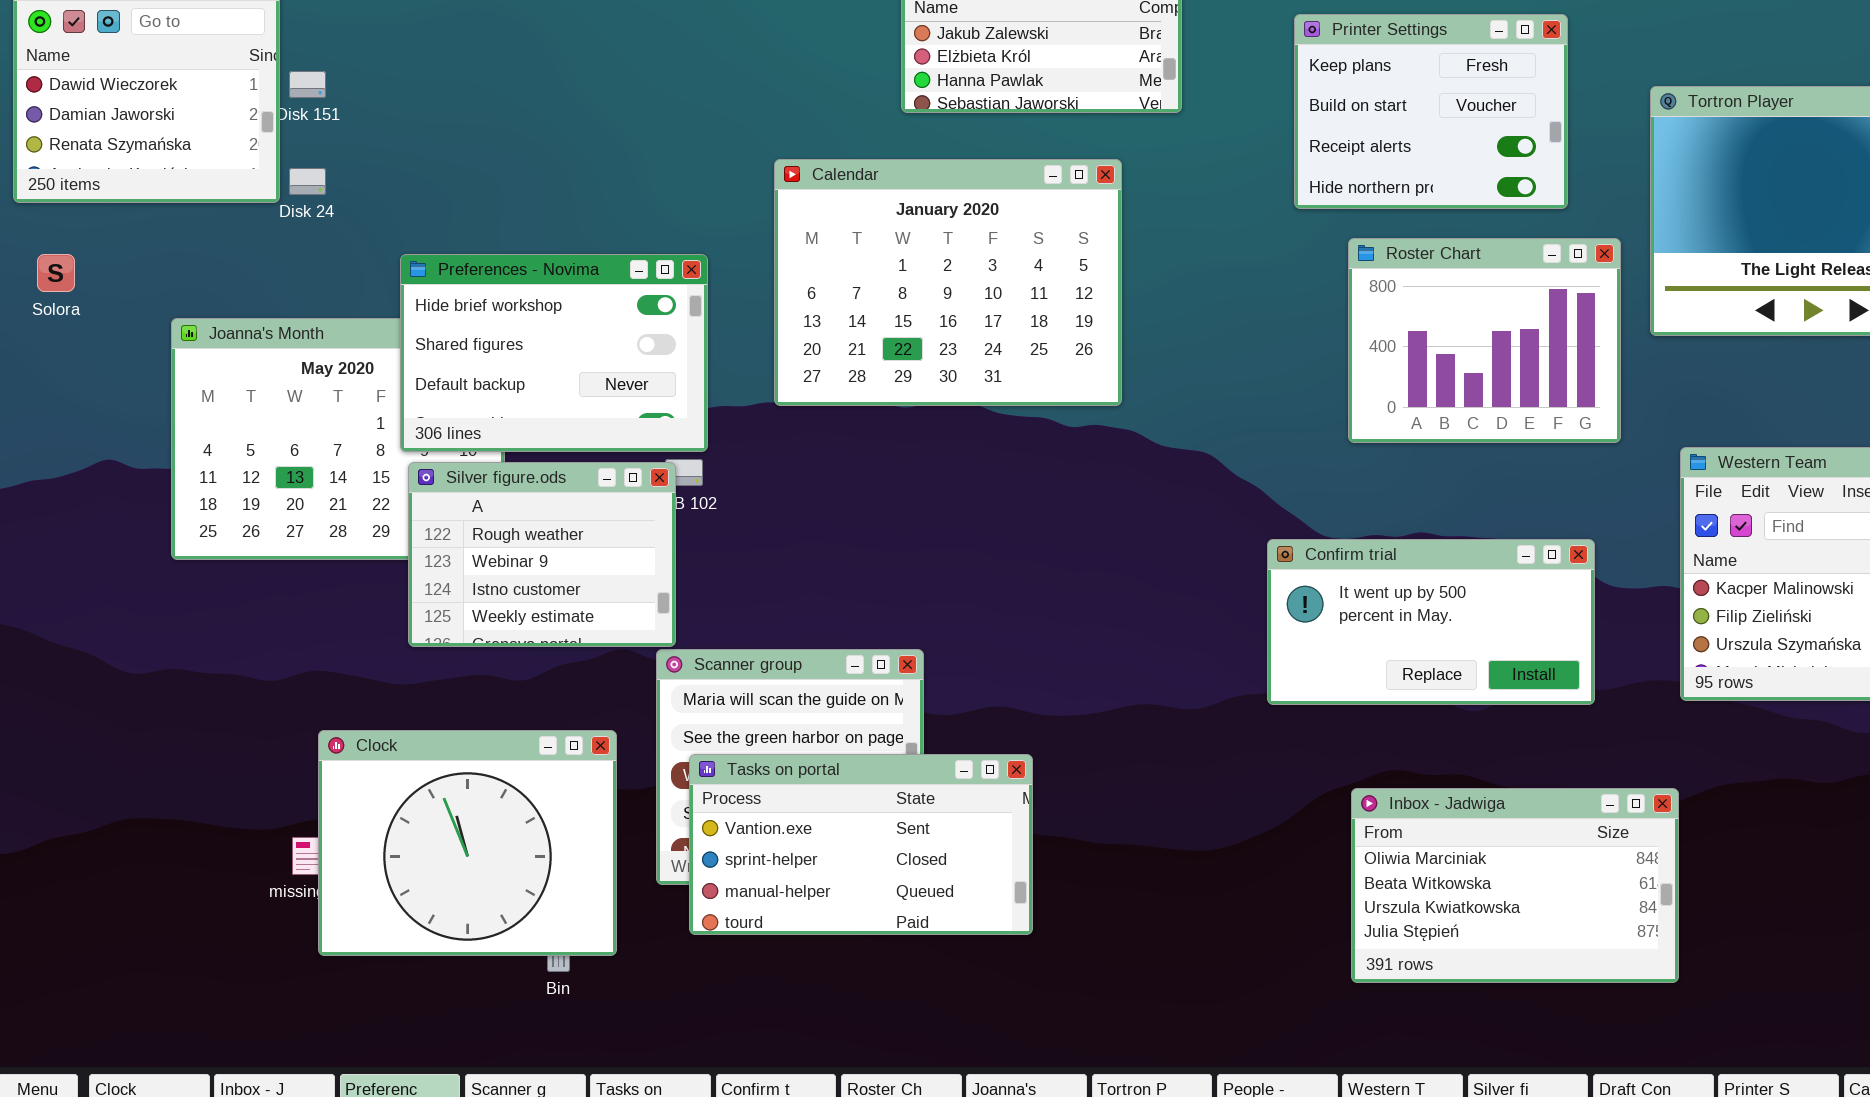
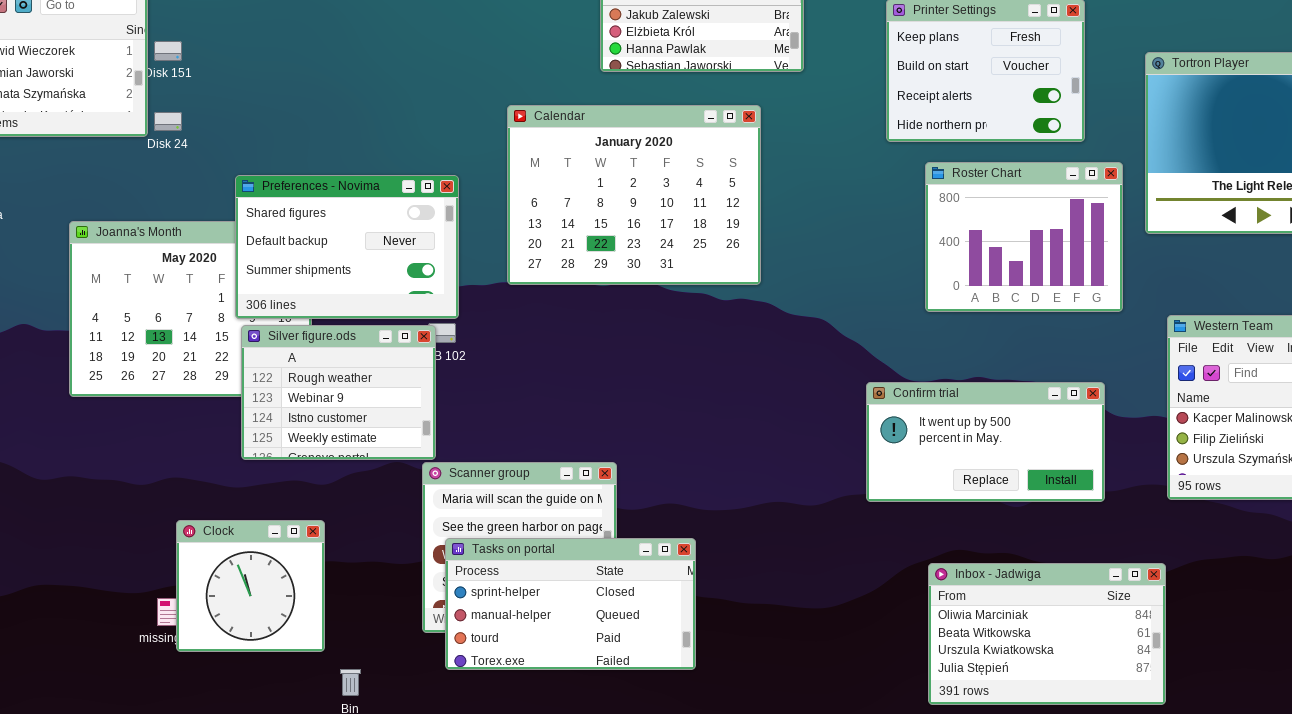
Preferences - Novima: [400,254,708,452] -> [235,175,459,319], scrolled down 1 row
Clock: [318,730,617,956] -> [176,520,325,652], resized
Tasks on portal: [689,754,1033,935] -> [445,538,696,670], scrolled down 1 row

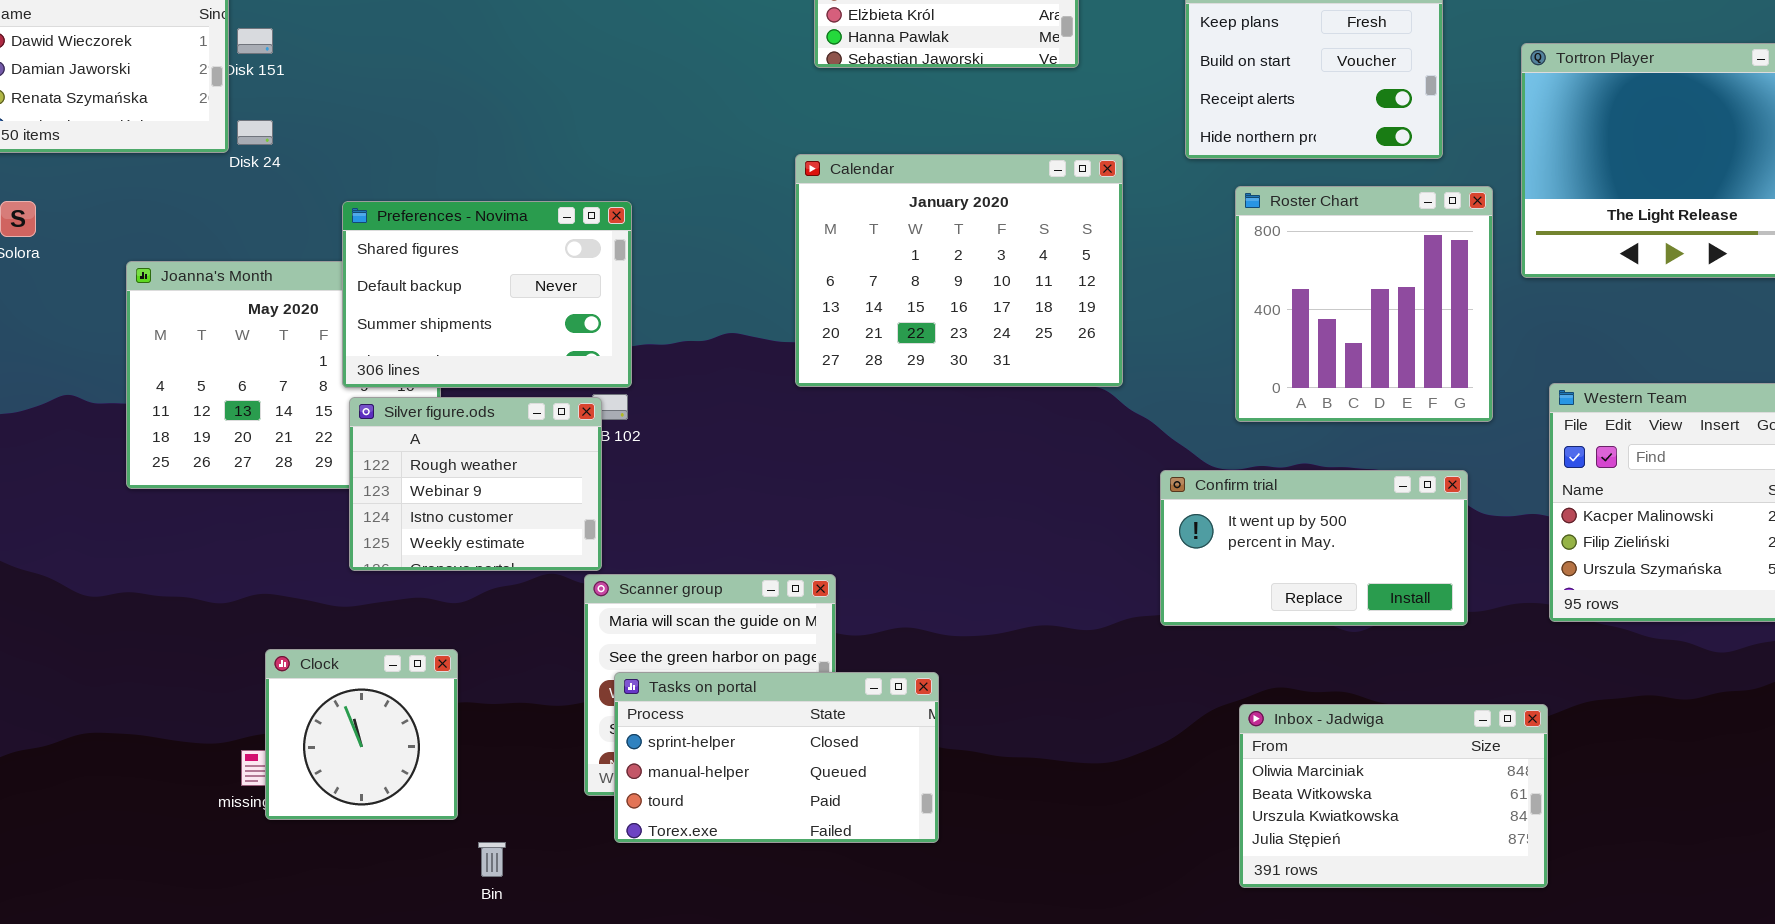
Calendar: [507,105,761,285] -> [795,154,1123,387], moved
Roster Chart: [925,162,1123,312] -> [1235,186,1493,422], resized

